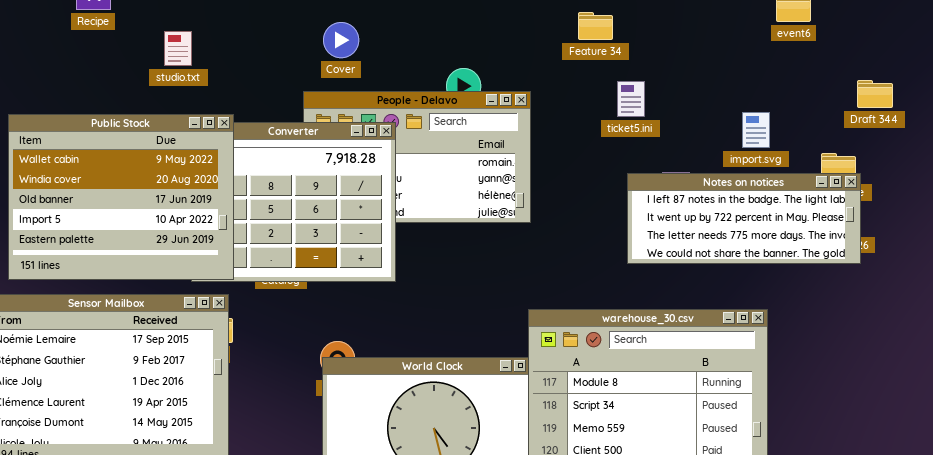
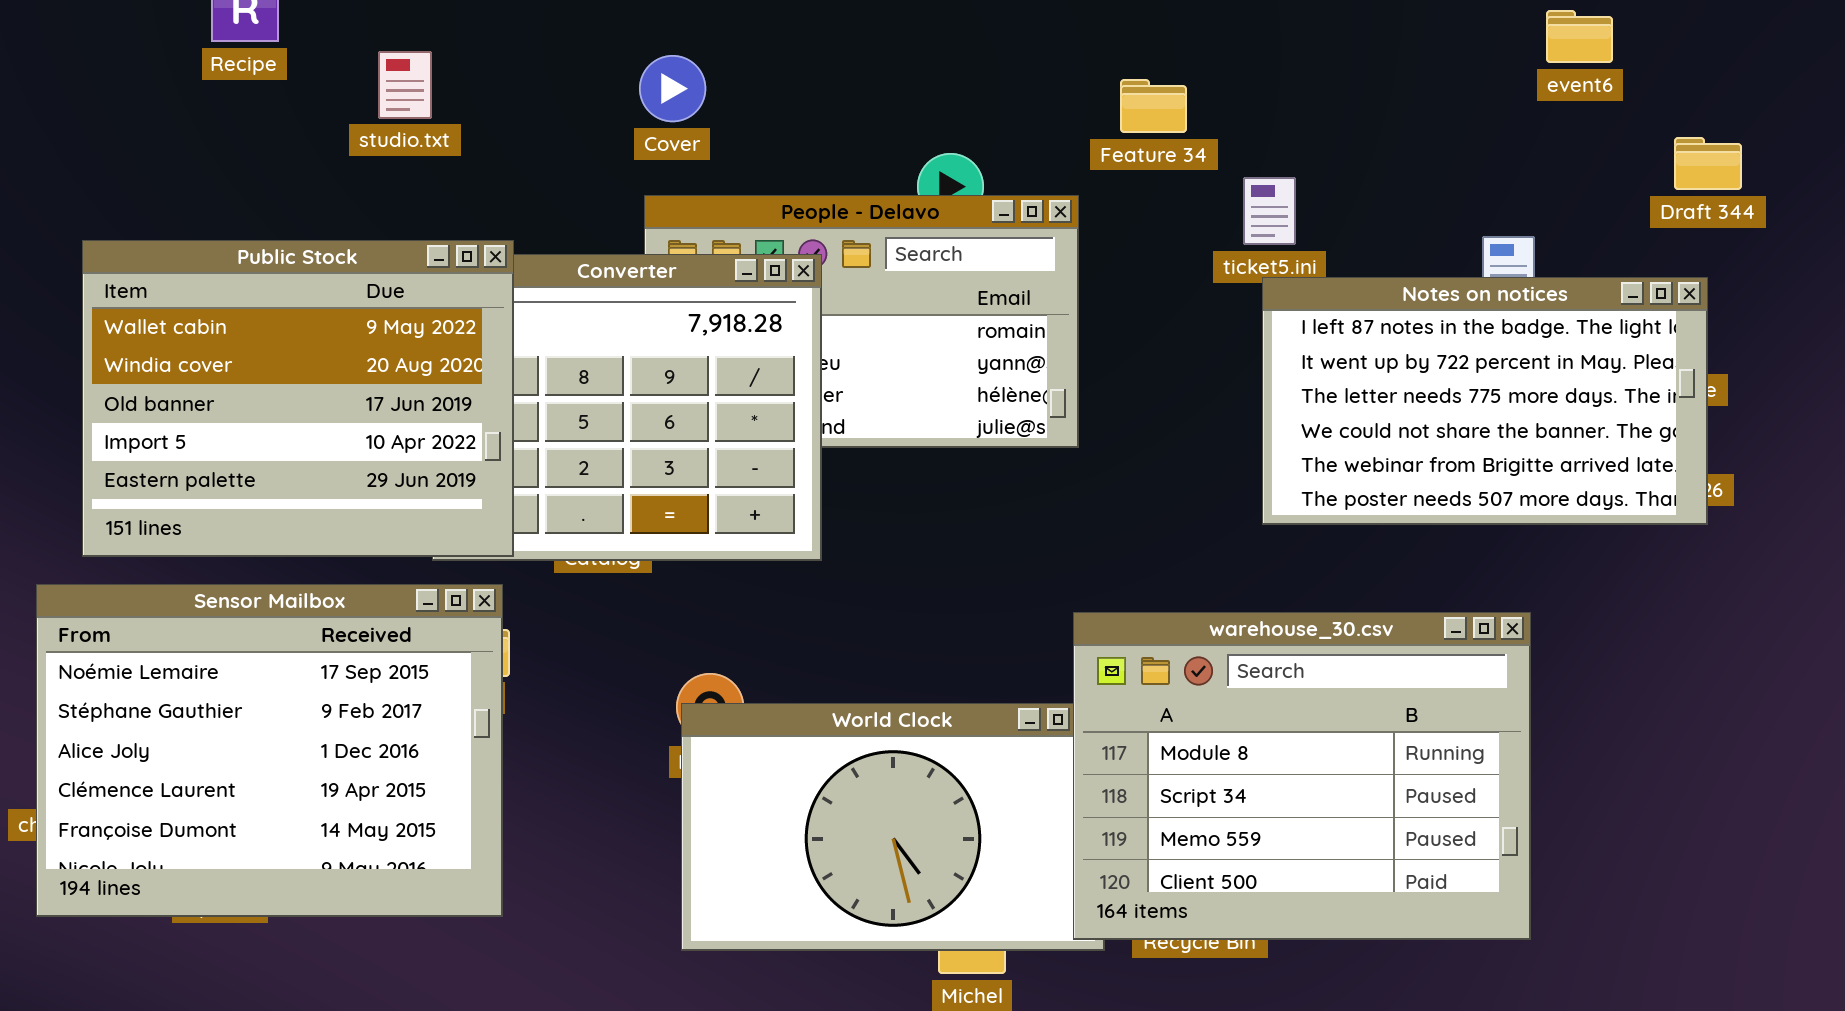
Feature 34: [578,12,613,40] -> [1120,79,1187,133], moved
Cover: [323,22,359,58] -> [639,55,706,122], moved
studio.txt: [164,31,192,66] -> [378,51,432,119], moved
Draft 344: [857,80,893,108] -> [1674,137,1742,190], moved
Notes on notices: [627,173,861,264] -> [1262,277,1708,525], resized

